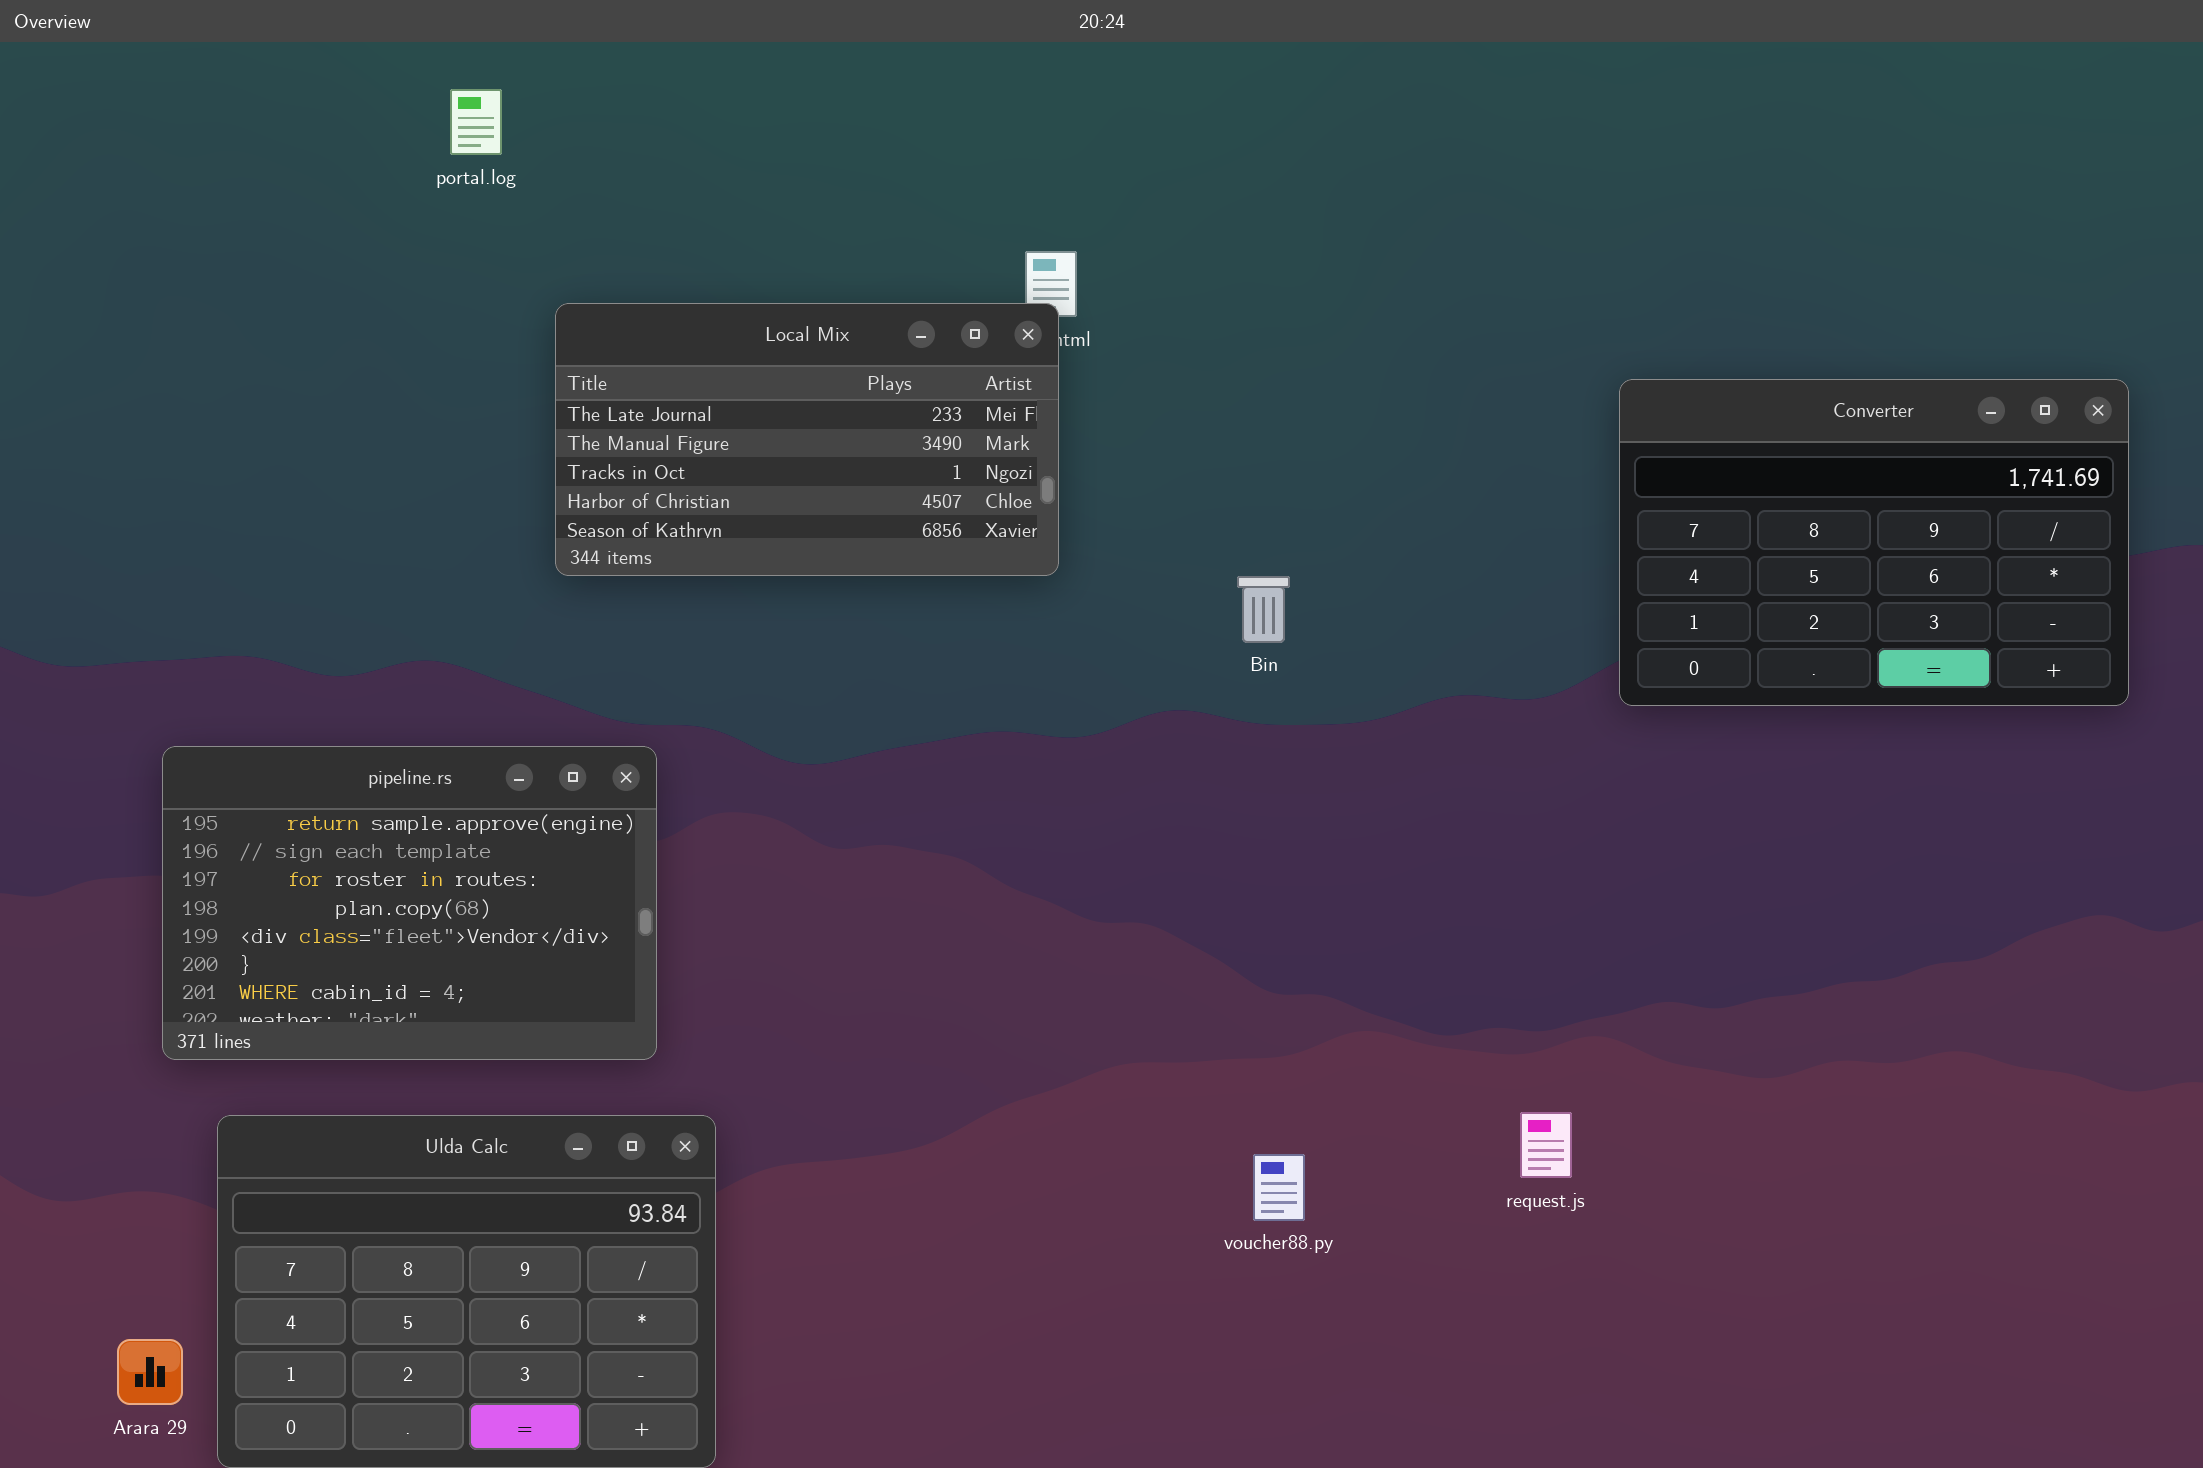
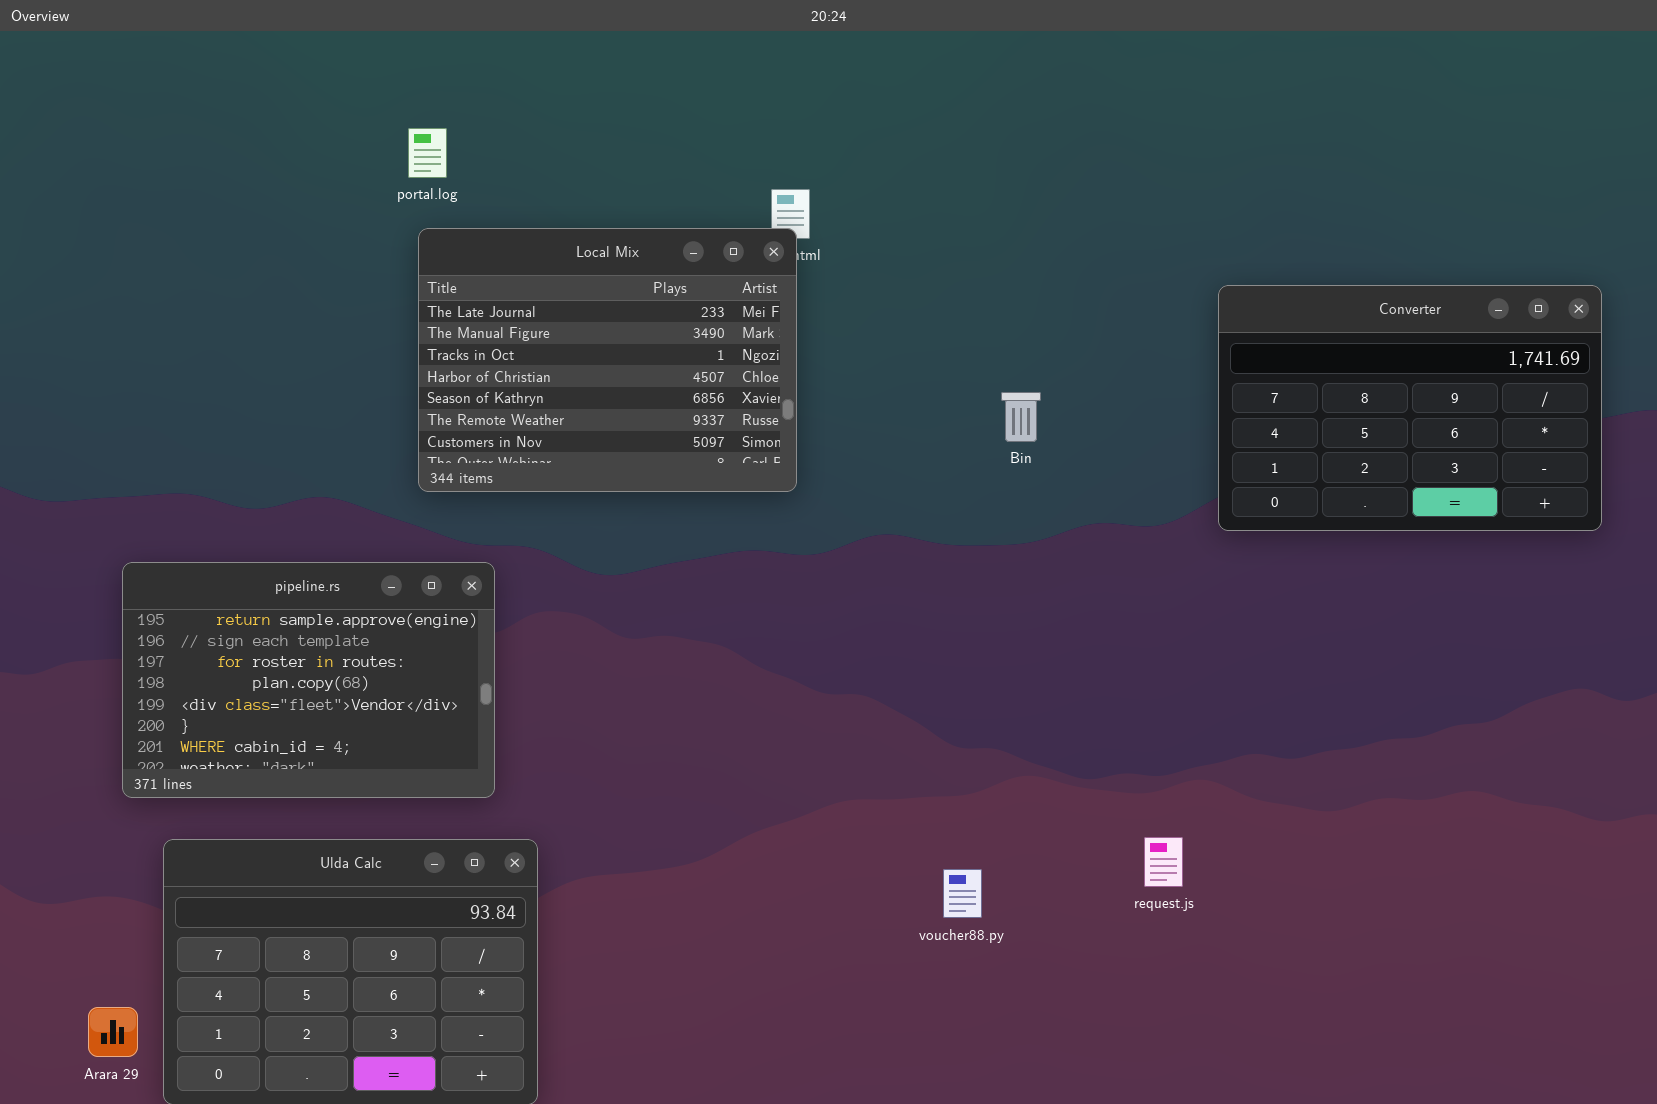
portal.log: [450,89,502,155] -> [408,128,447,178], moved
Local Mix: [555,303,1059,576] -> [418,228,797,492], resized
Bin: [1237,576,1290,643] -> [1001,392,1041,442], moved

